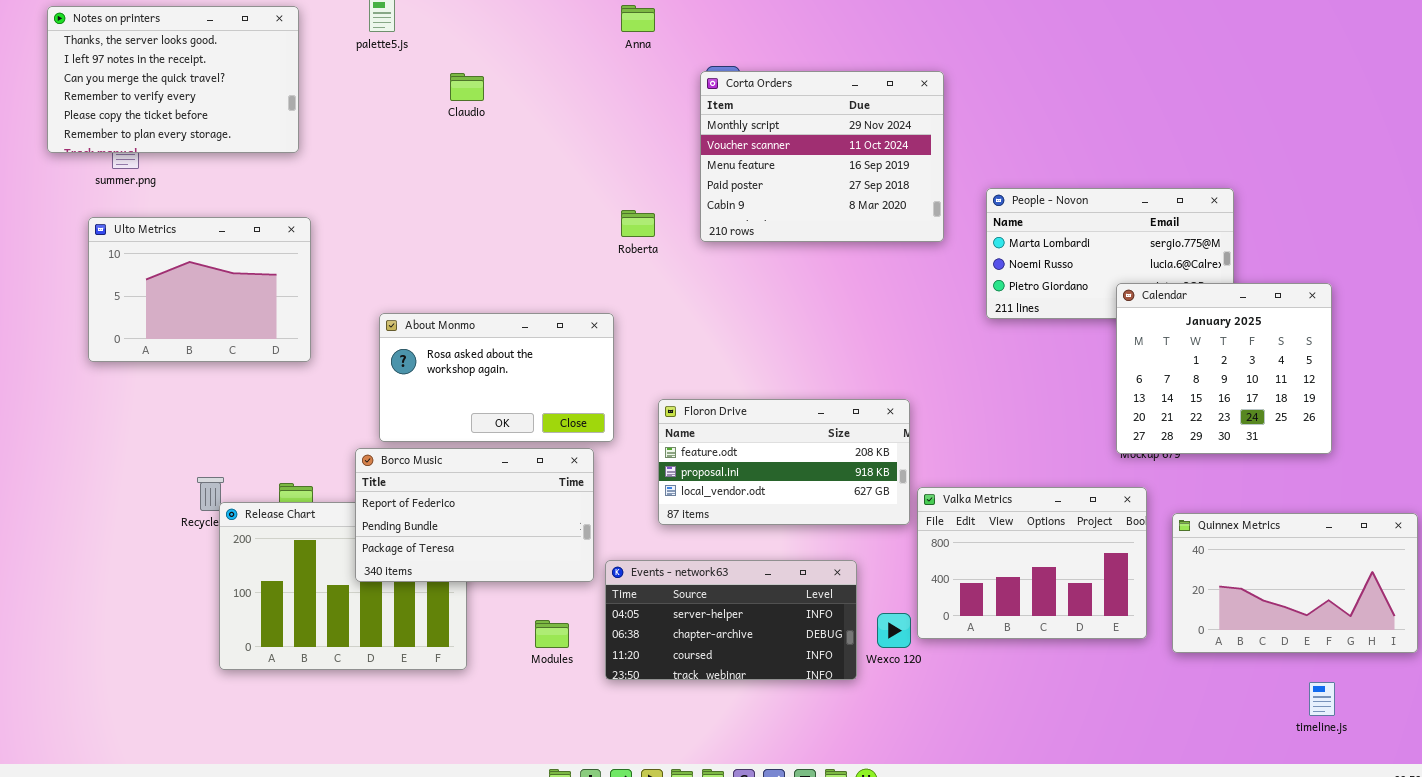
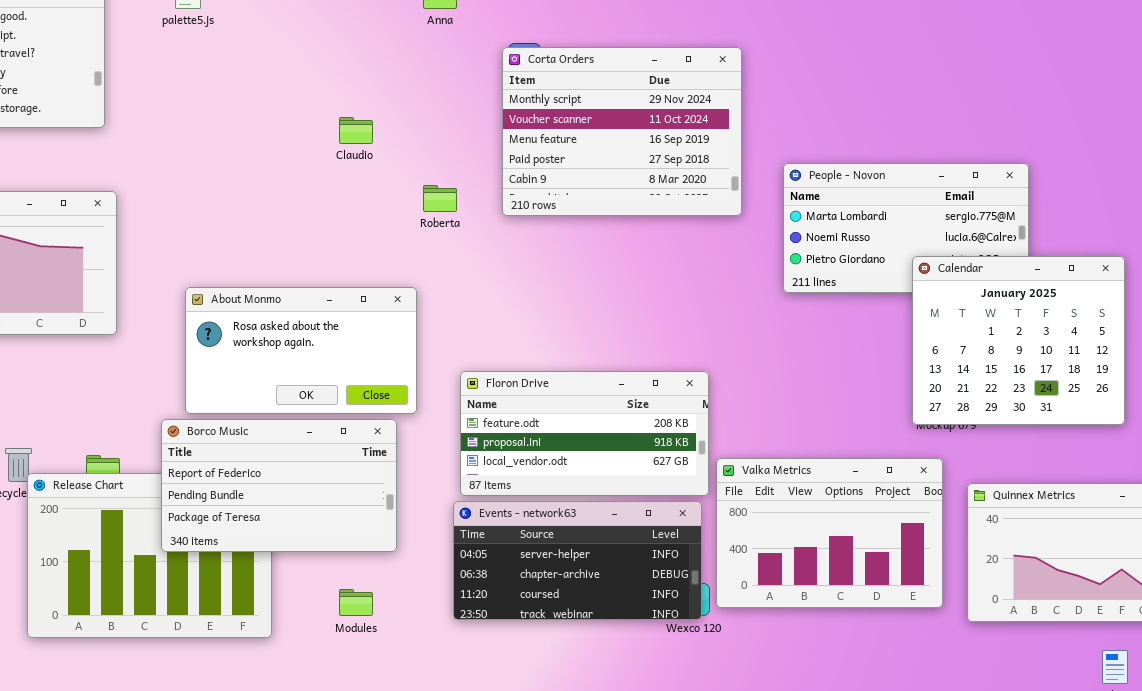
Claudio: [450,73,484,101] -> [339,117,373,144], moved
Events - network63: [605,560,857,680] -> [453,501,702,620], moved

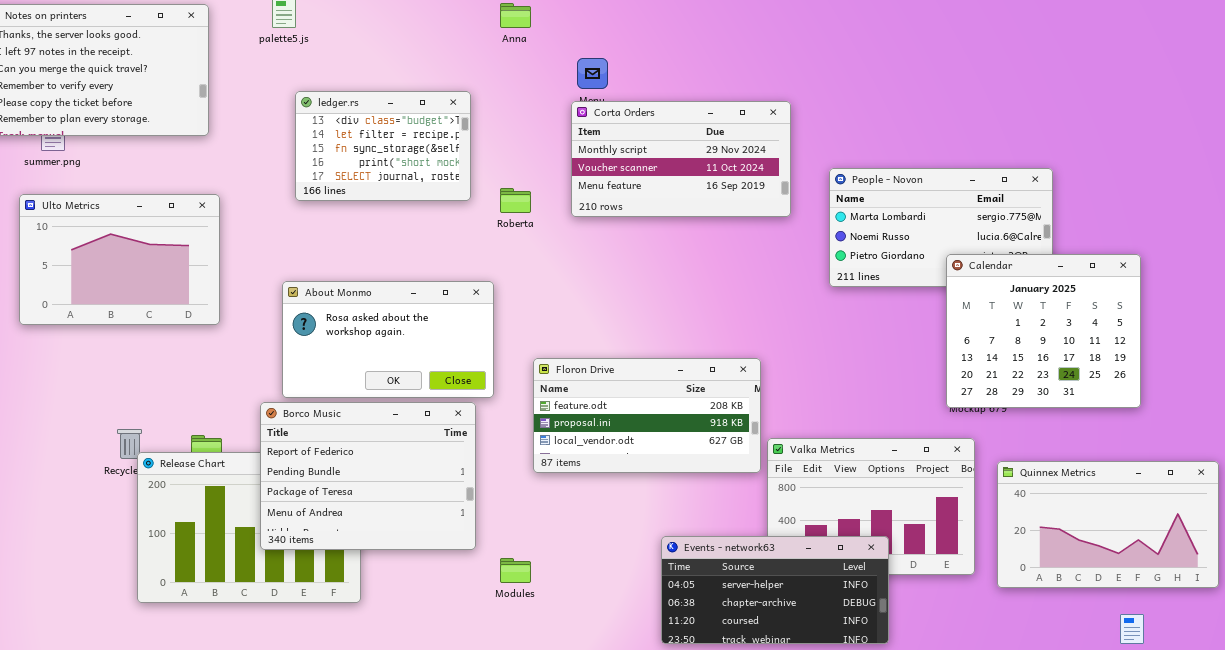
Corta Orders: [502,47,742,216] -> [571,101,791,217], resized
ledger.rs: none -> [295,91,471,201], opened
Borco Music: [161,419,397,552] -> [260,402,476,550], resized
Events - network63: [453,501,702,620] -> [661,536,889,644], moved
Modules: [339,589,373,616] -> [500,558,531,583], moved

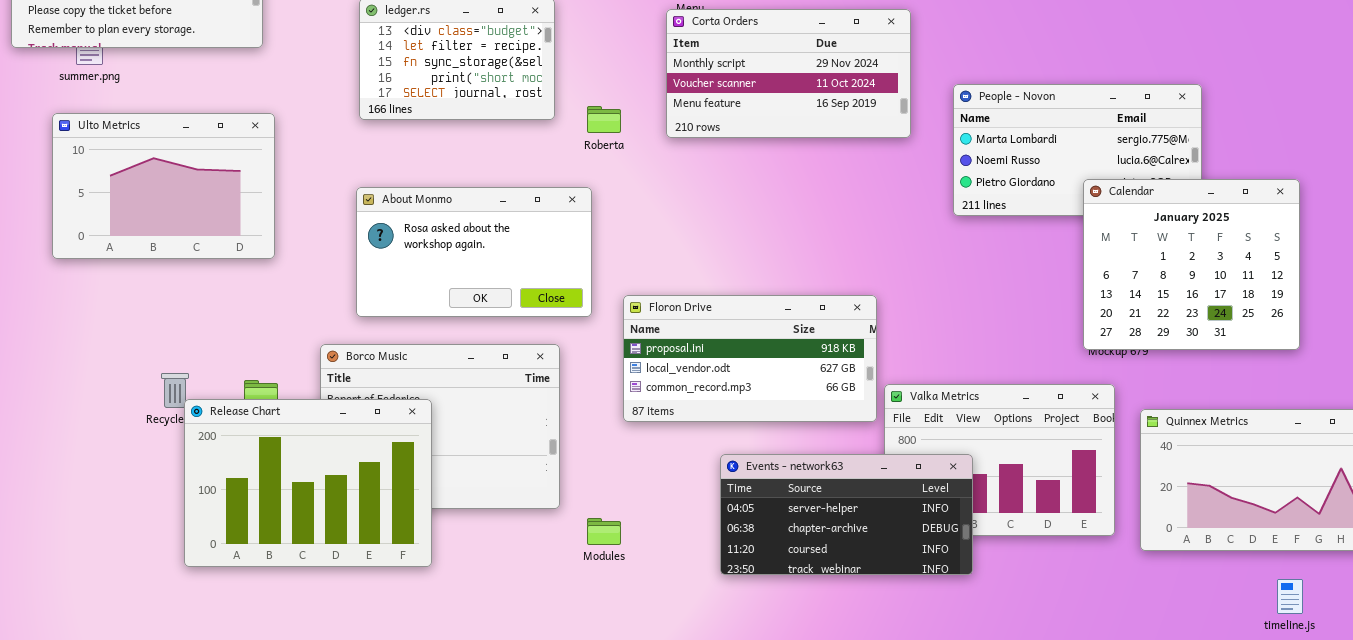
About Monmo: [282,281,494,398] -> [356,187,592,317], moved
Floron Drive: [533,358,761,473] -> [623,295,877,422], scrolled down 1 row
Release Chart: [137,452,361,603] -> [184,399,432,567], raised
Events - network63: [661,536,889,644] -> [720,454,973,575], moved

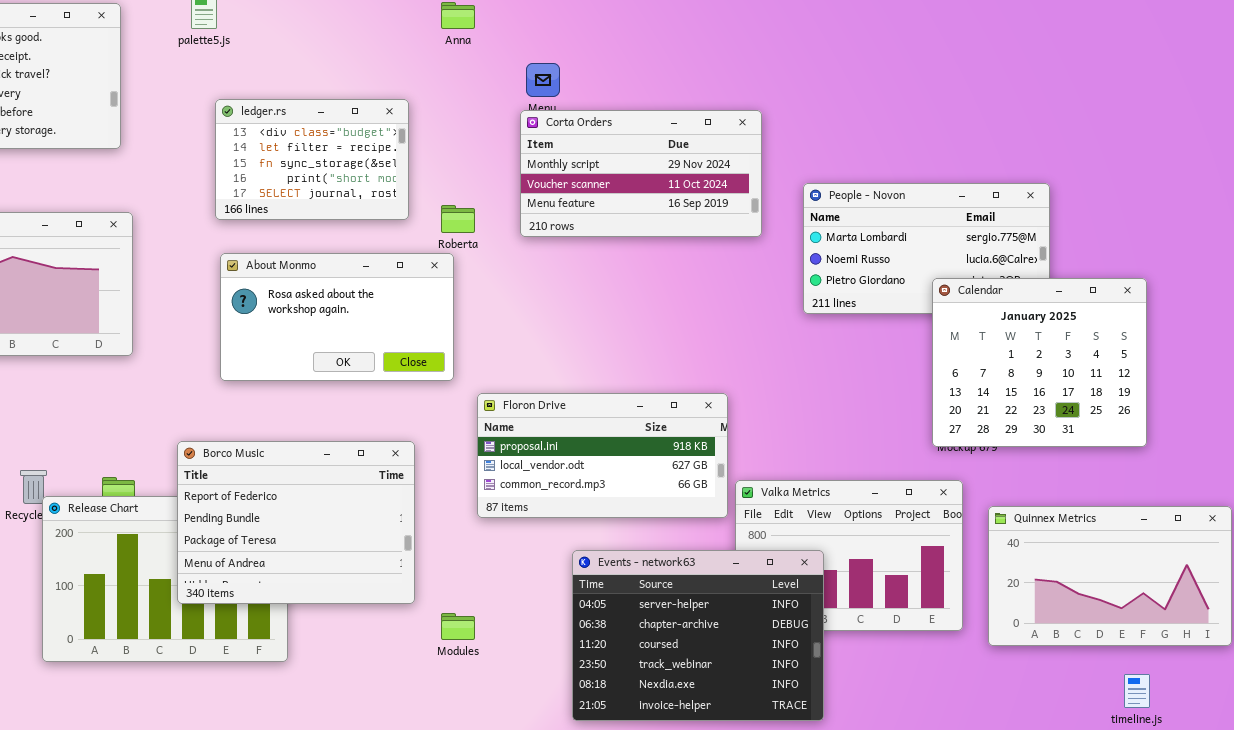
About Monmo: [356,187,592,317] -> [220,253,454,381], moved
Borco Music: [320,344,560,509] -> [177,441,415,604], raised
Events - network63: [720,454,973,575] -> [572,550,824,721], resized

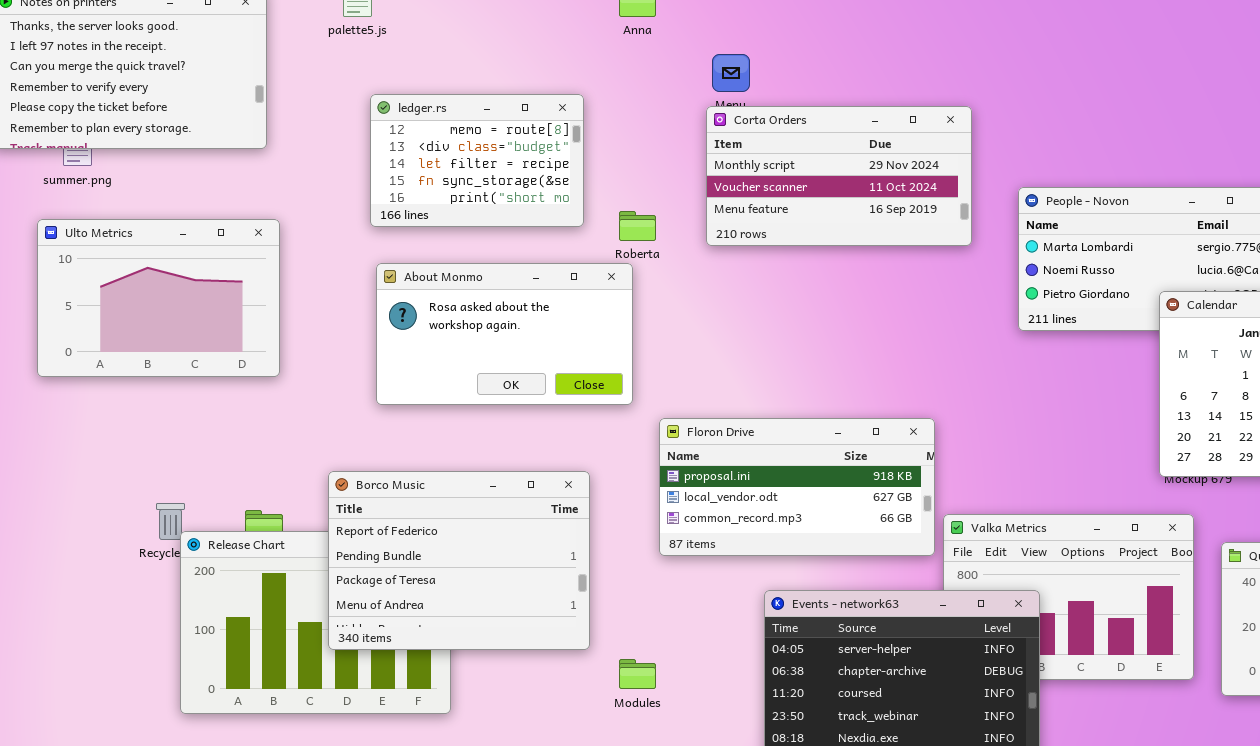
ledger.rs: [215,99,409,220] -> [370,94,584,227], scrolled up 1 row

